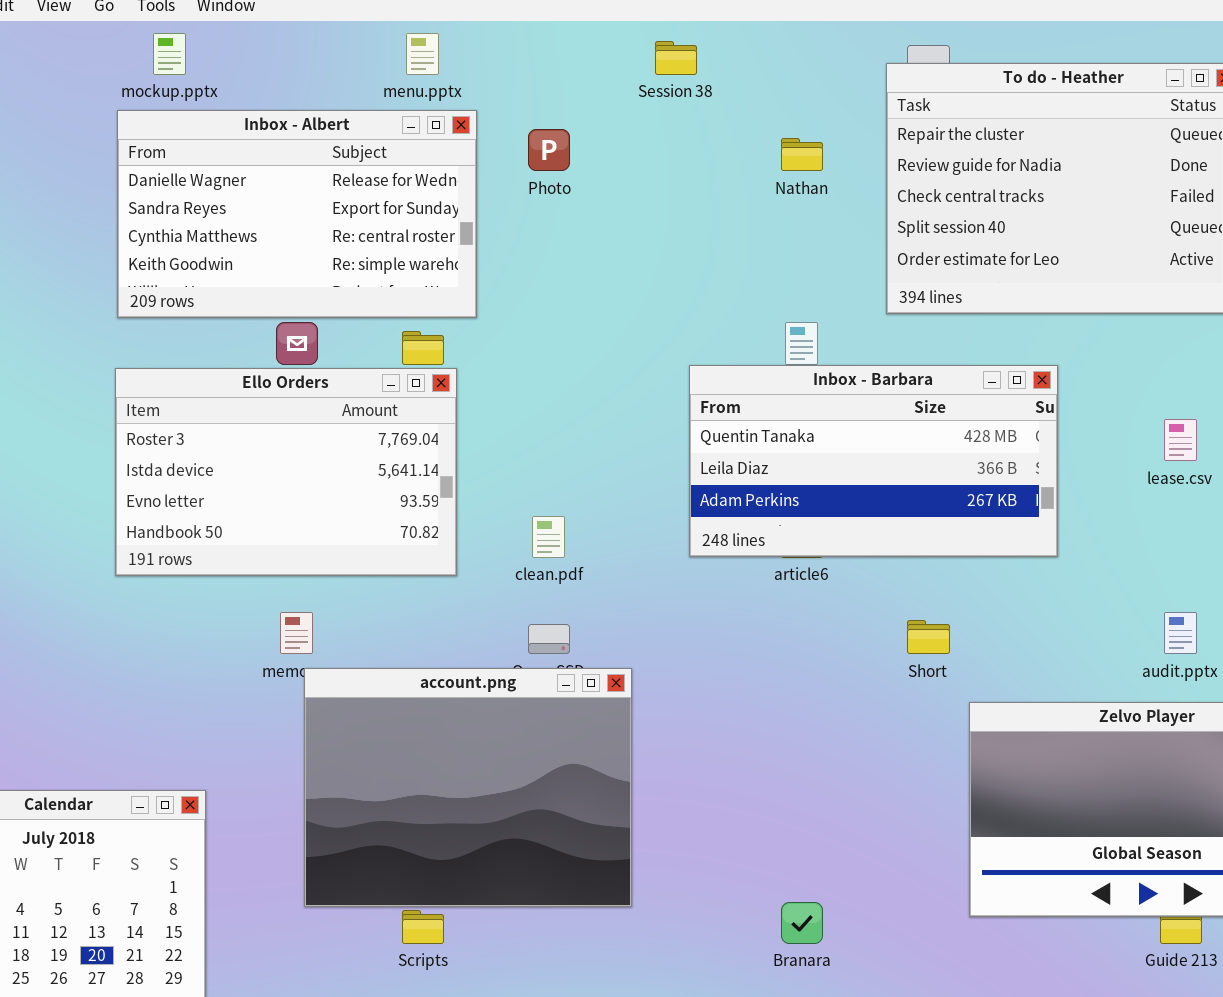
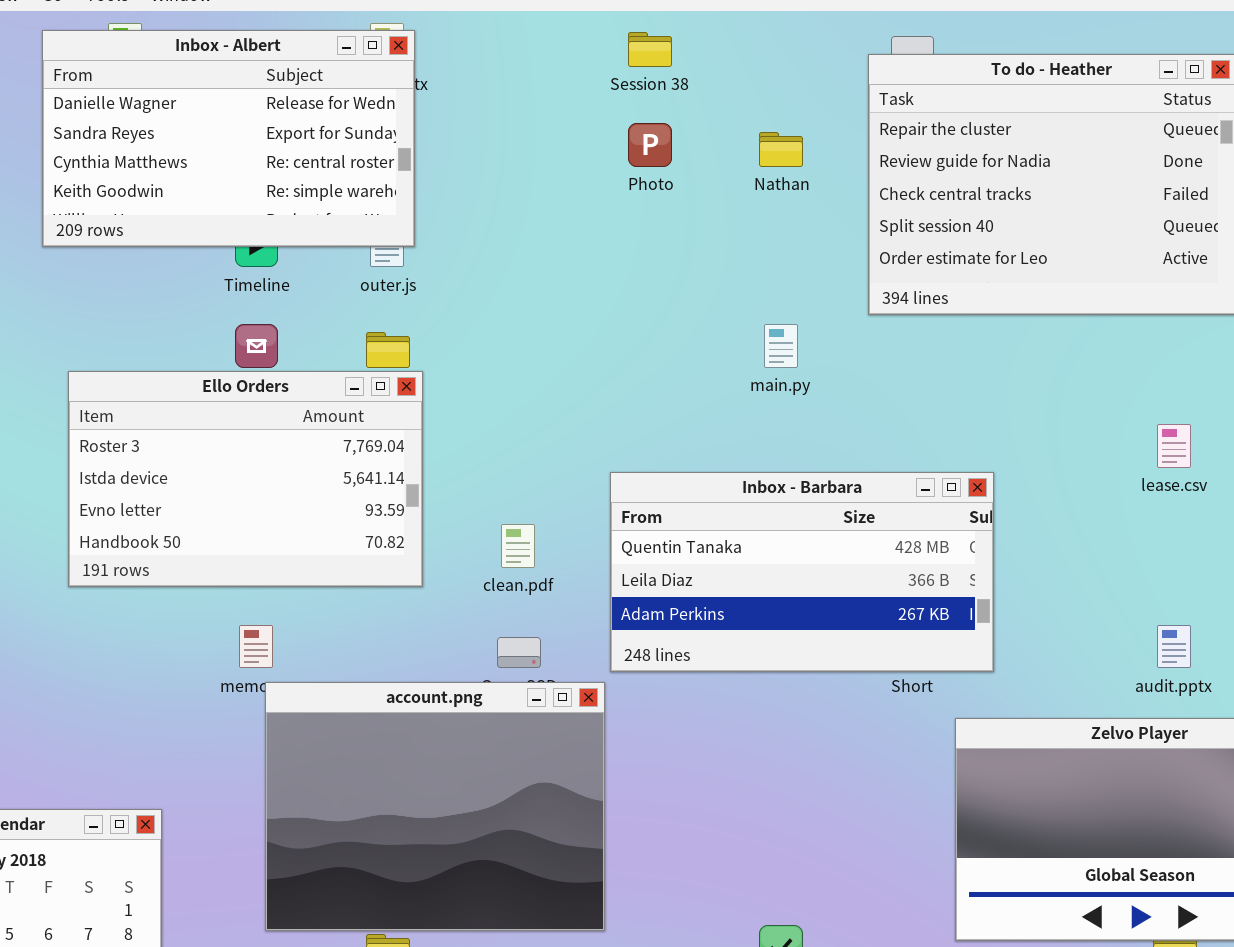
Inbox - Albert: [117,110,477,318] -> [42,30,415,247], moved
Photo: [528,129,570,171] -> [628,123,672,167], moved
Inbox - Barbara: [689,365,1058,557] -> [610,472,994,672], moved

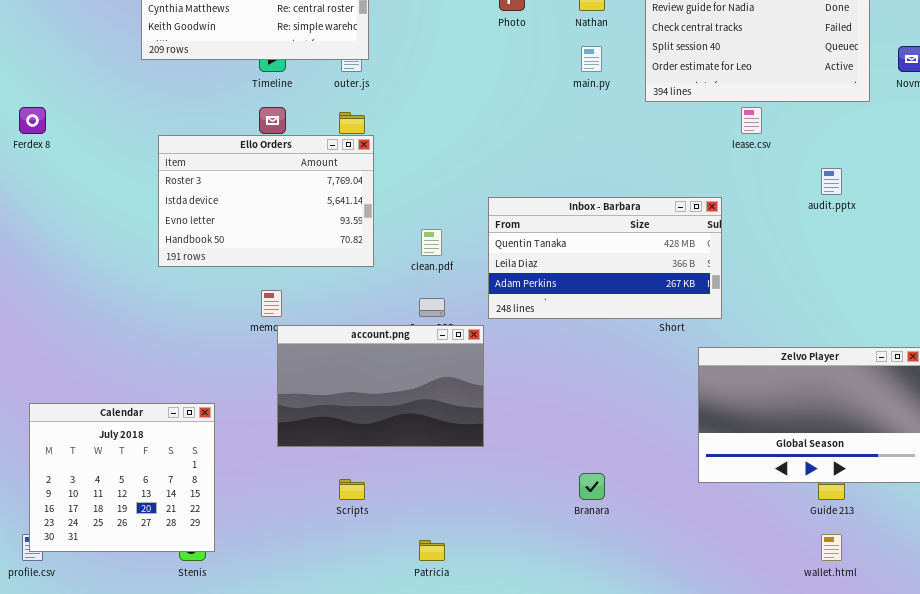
main.py: [764,324,798,368] -> [581,46,602,72], moved
lease.csv: [1157,424,1191,468] -> [741,107,762,134], moved
audit.pptx: [1157,625,1191,668] -> [821,168,842,195], moved
account.png: [265,682,605,931] -> [277,325,484,447], resized

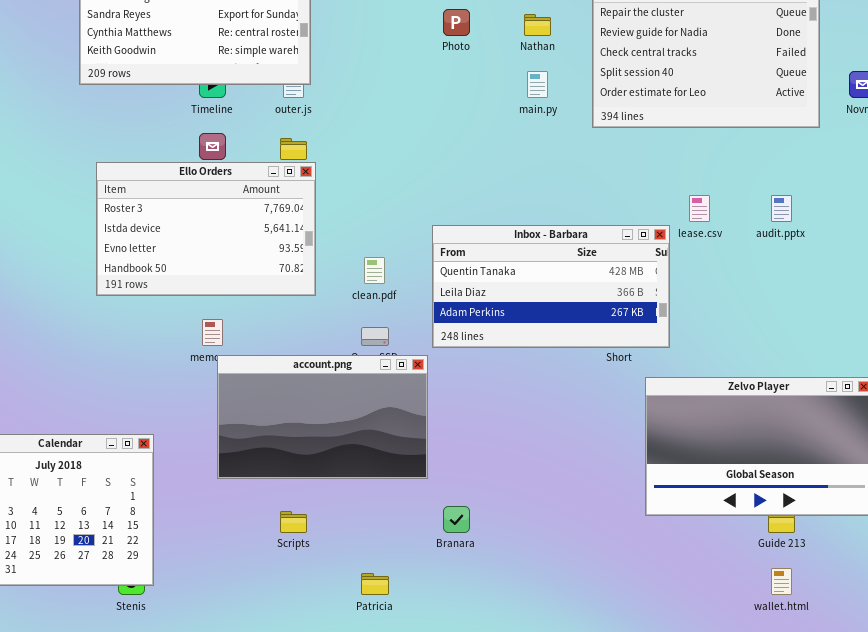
lease.csv: [741,107,762,134] -> [689,195,710,222], moved
Branara: [579,473,605,500] -> [443,506,470,533], moved

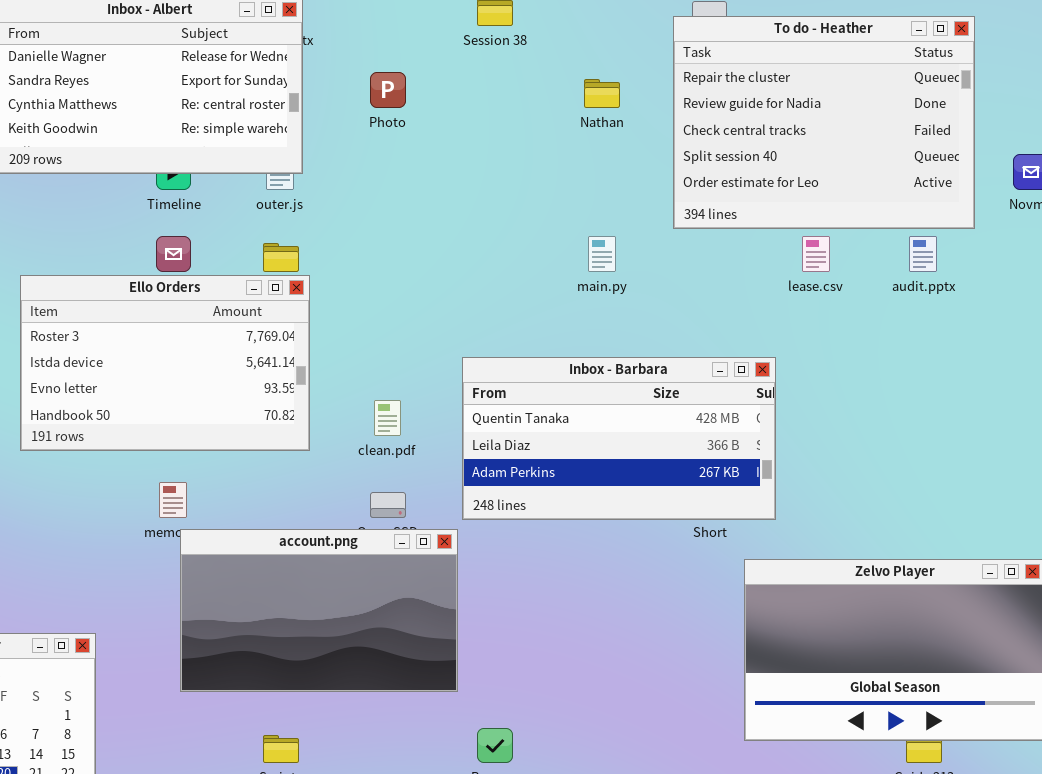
Photo: [443,9,470,36] -> [370,72,406,108], moved
main.py: [527,71,548,98] -> [588,236,616,272], moved
lease.csv: [689,195,710,222] -> [802,236,830,272], moved
audit.pptx: [771,195,792,222] -> [909,236,937,272], moved

